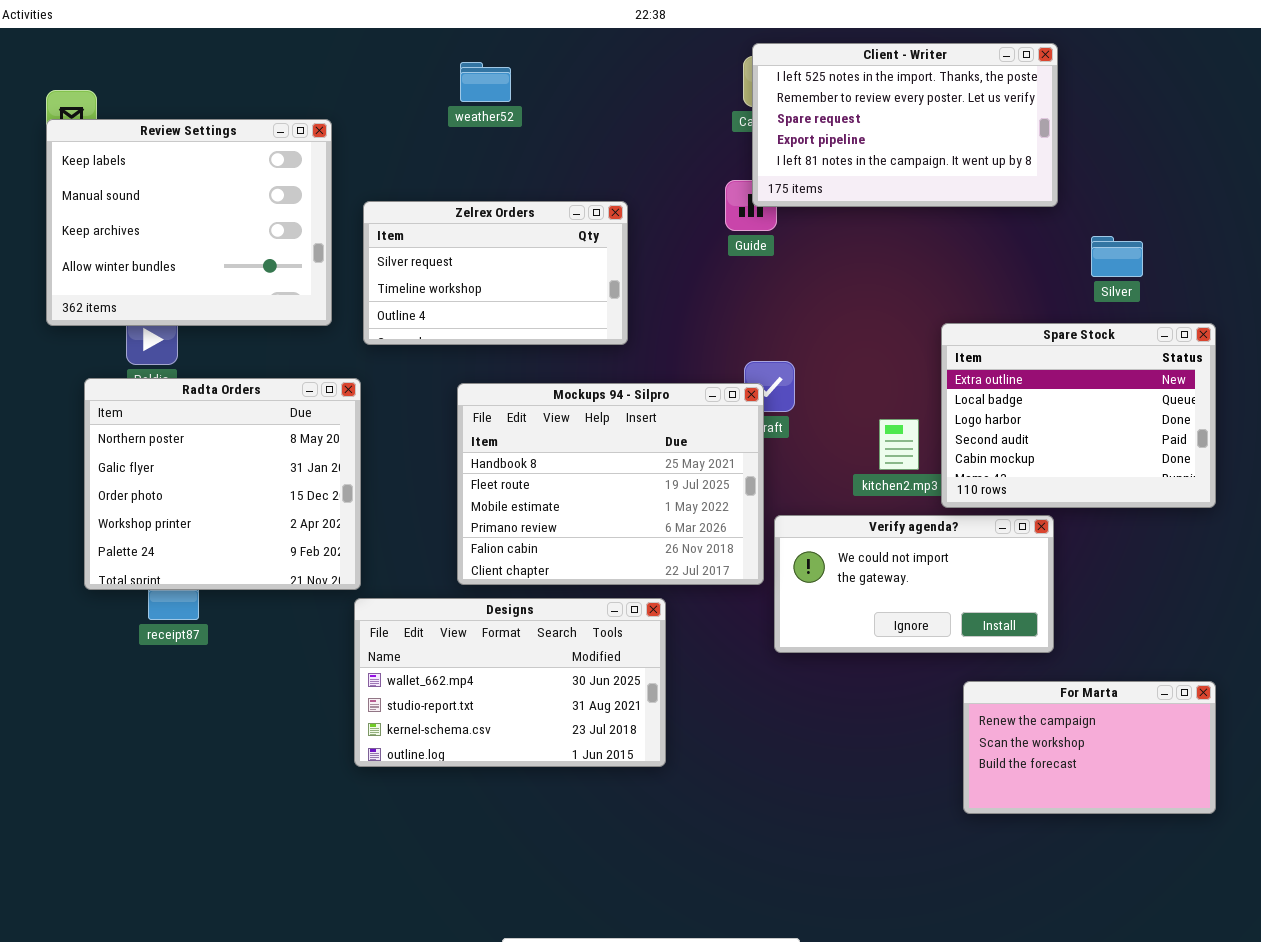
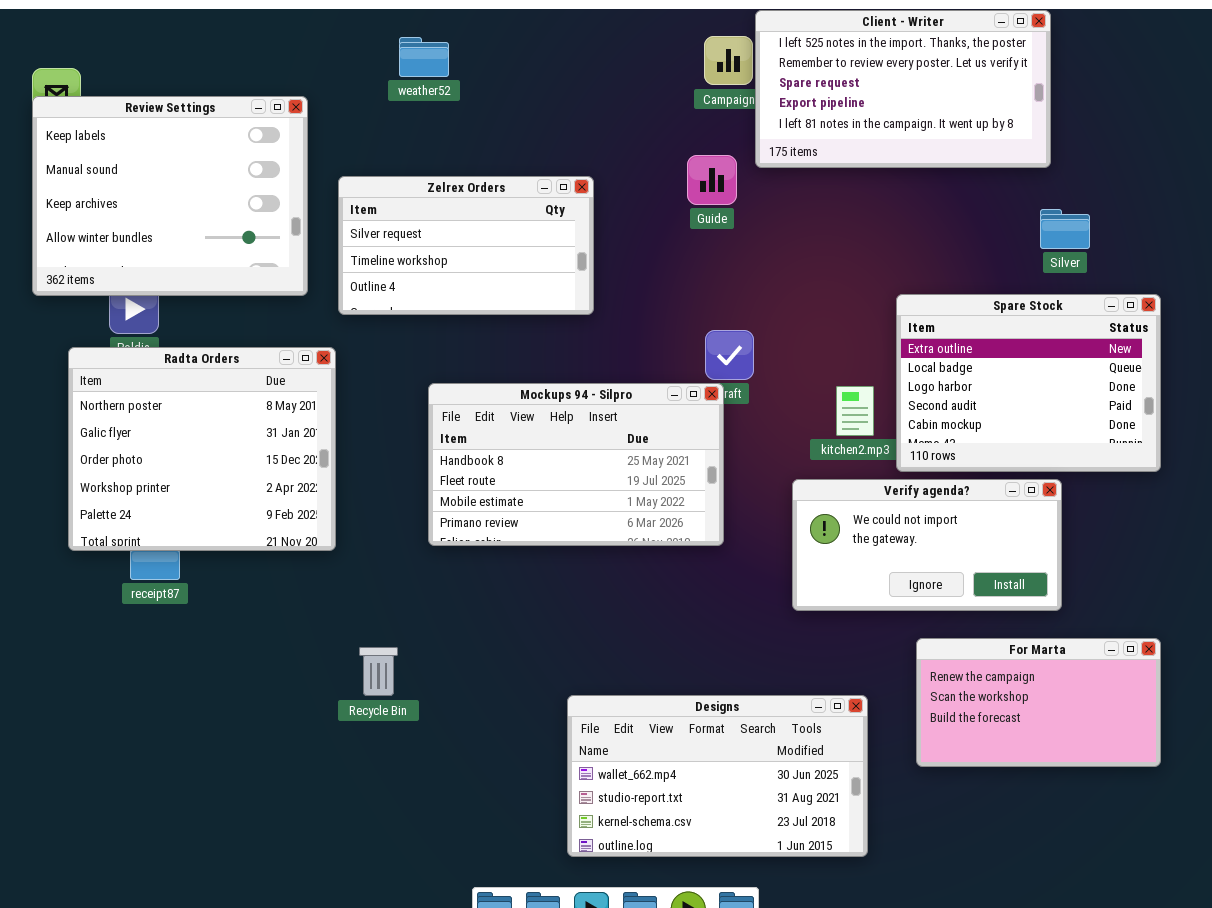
Client - Writer: [752,43,1058,207] -> [755,10,1051,168], moved
weather52: [460,62,511,102] -> [399,37,449,77], moved
Mockups 94 - Silpro: [457,383,764,585] -> [428,383,724,546], resized
Verify agenda?: [774,515,1054,653] -> [792,479,1062,611], moved
Designs: [354,598,666,767] -> [567,695,868,857], moved

